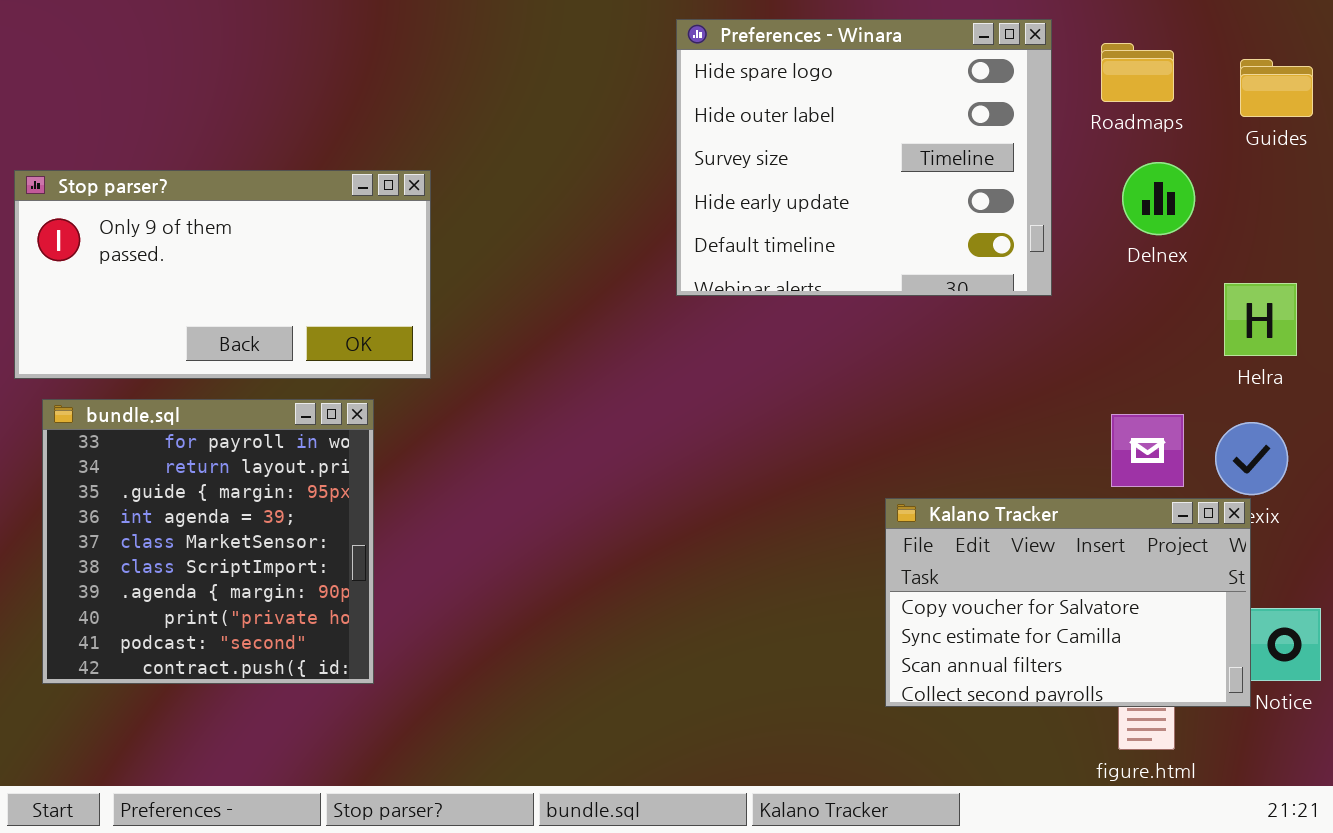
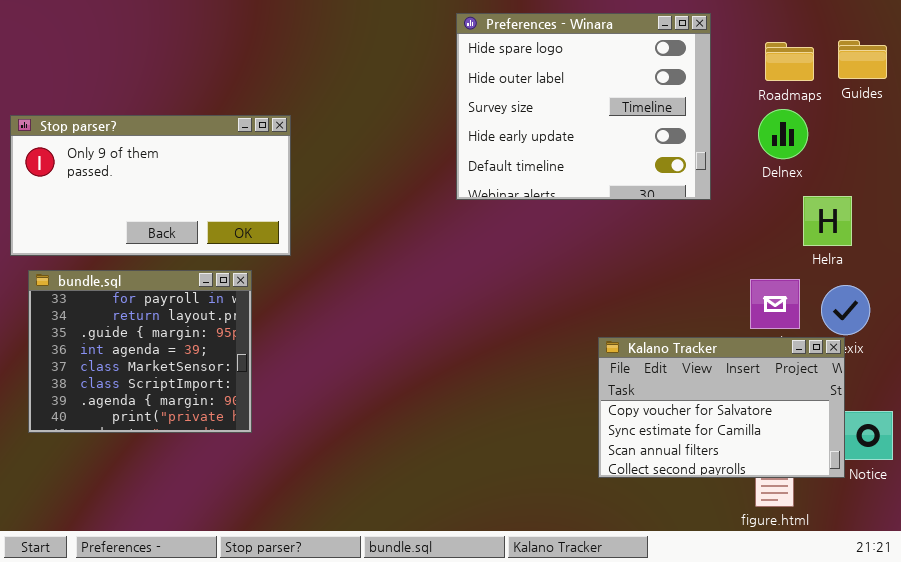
Roadmaps: [1101,43,1174,102] -> [765,42,814,81], moved
Helra: [1224,283,1297,356] -> [803,196,852,246], moved
bundle.sql: [42,399,374,684] -> [28,270,252,433], resized

